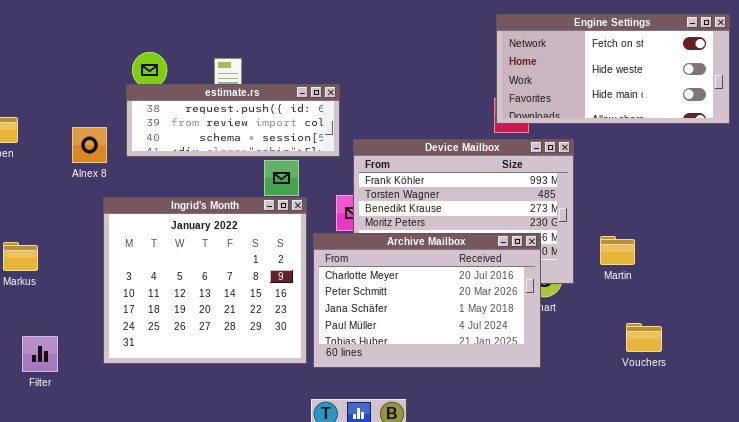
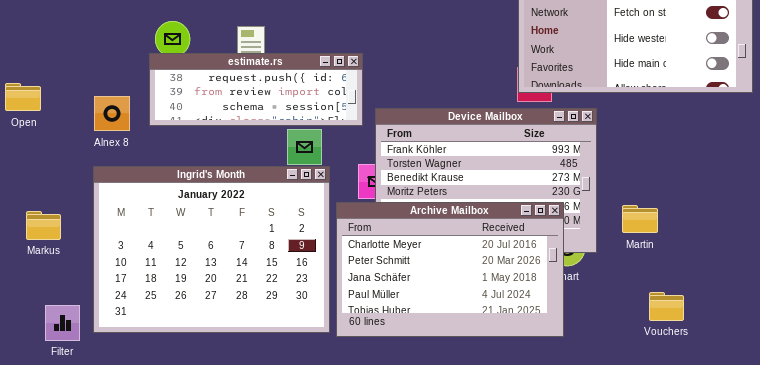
Ingrid's Month: [103,197,307,364] -> [93,166,330,333], resized

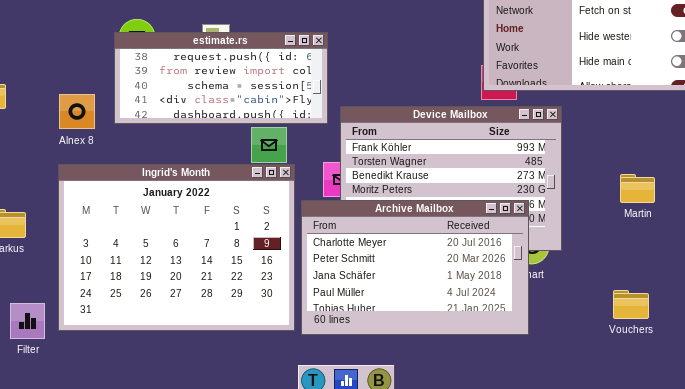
estimate.rs: [149,53,363,126] -> [114,32,328,124], resized
Martin: [622,205,658,233] -> [620,174,655,203], moved

